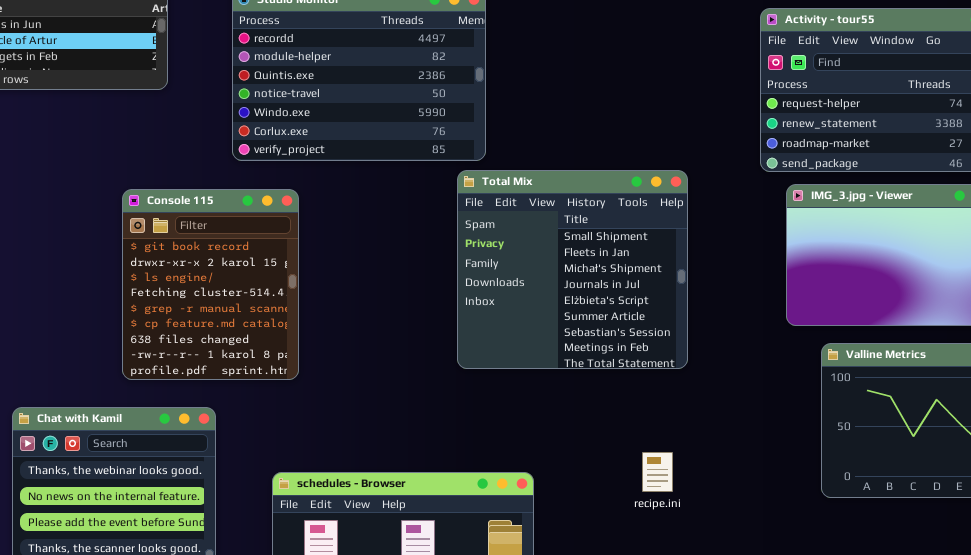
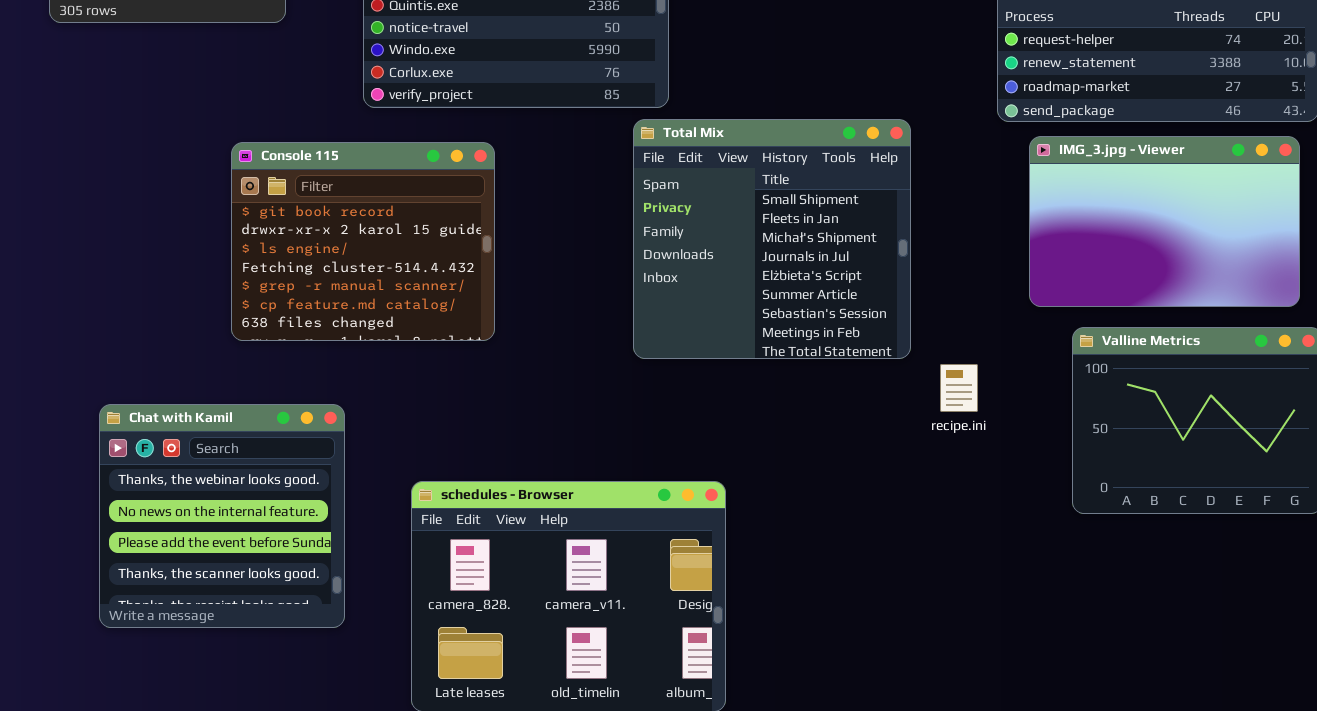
Console 115: [122,189,299,380] -> [231,142,495,341], resized
recipe.ini: [642,452,673,492] -> [940,364,978,412], moved

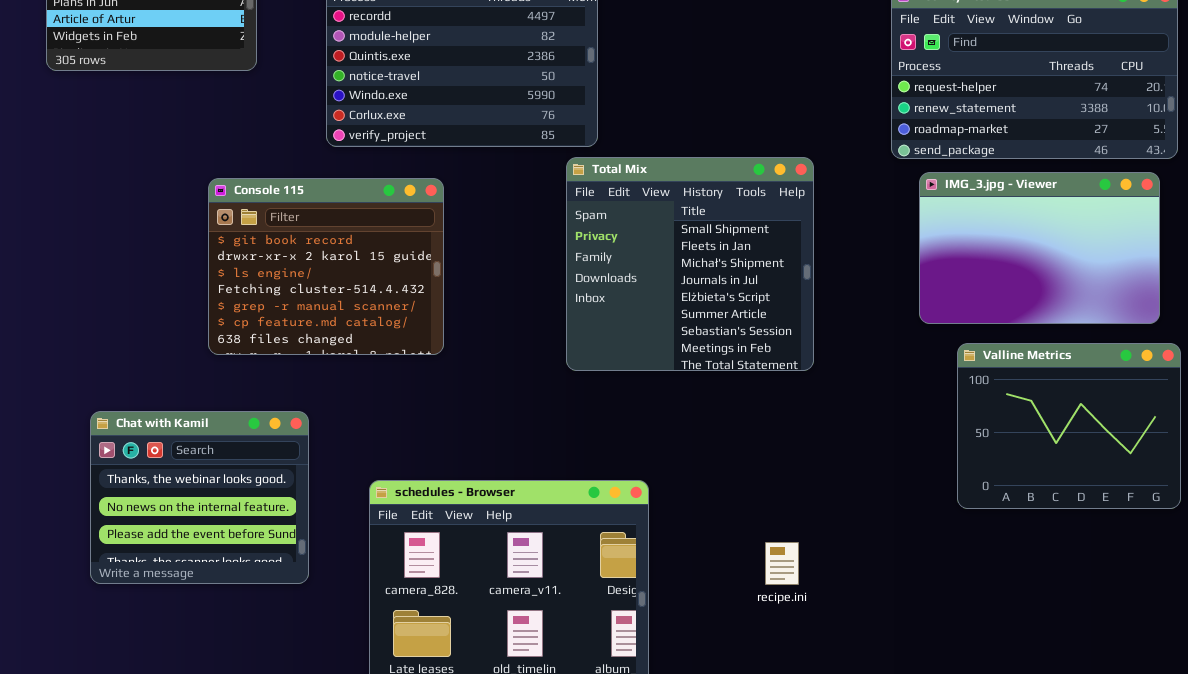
recipe.ini: [940,364,978,412] -> [765,542,799,585], moved
Chat with Kamil: [99,404,345,628] -> [90,411,309,584], resized

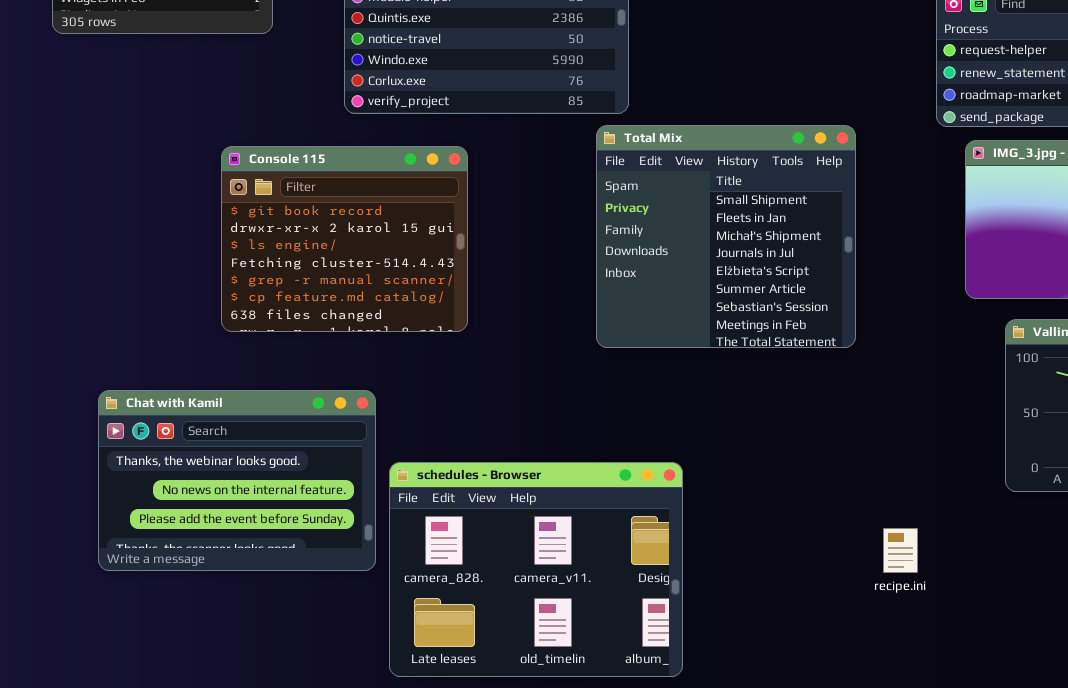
Chat with Kamil: [90,411,309,584] -> [98,390,376,571], resized
recipe.ini: [765,542,799,585] -> [883,528,918,573], moved

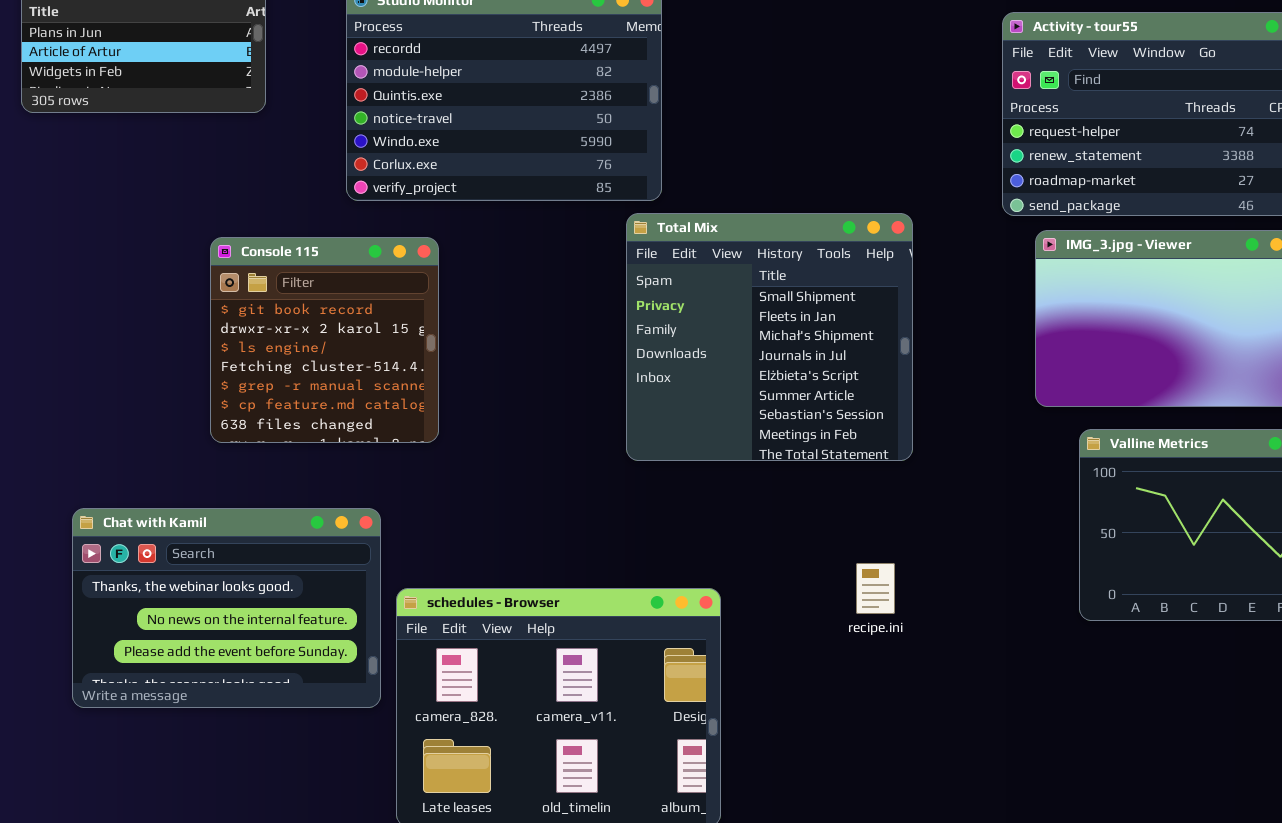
Console 115: [221,146,468,332] -> [210,237,439,443], resized
recipe.ini: [883,528,918,573] -> [856,563,895,614], moved

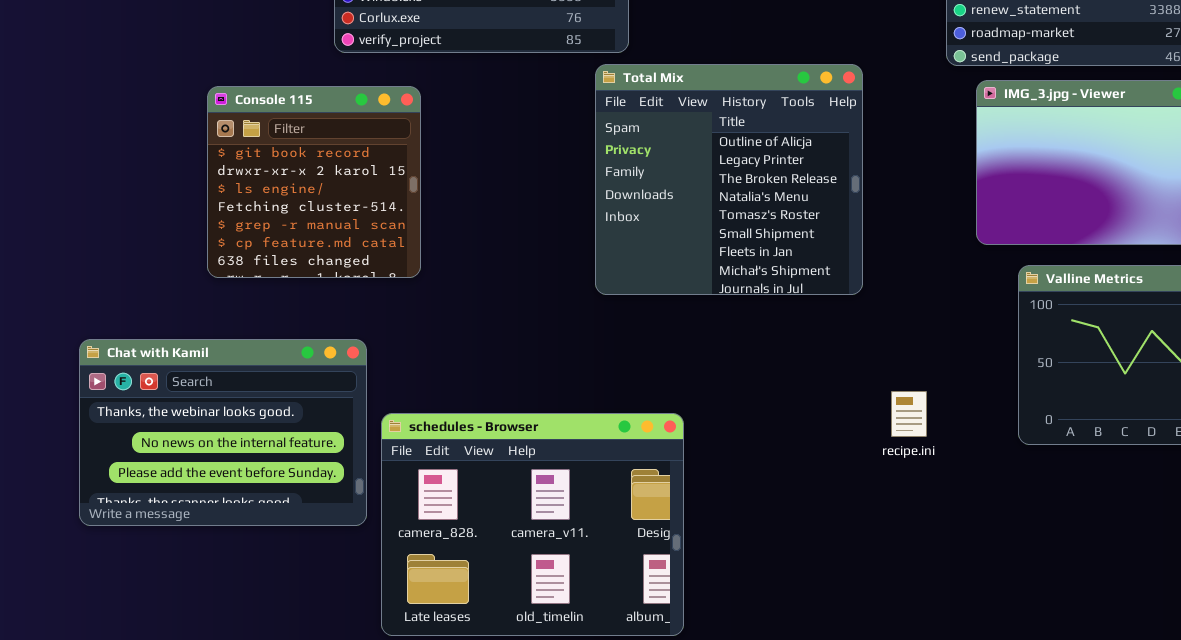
Total Mix: [626,213,913,461] -> [595,64,863,295], scrolled up 5 rows
recipe.ini: [856,563,895,614] -> [891,391,927,437], moved

